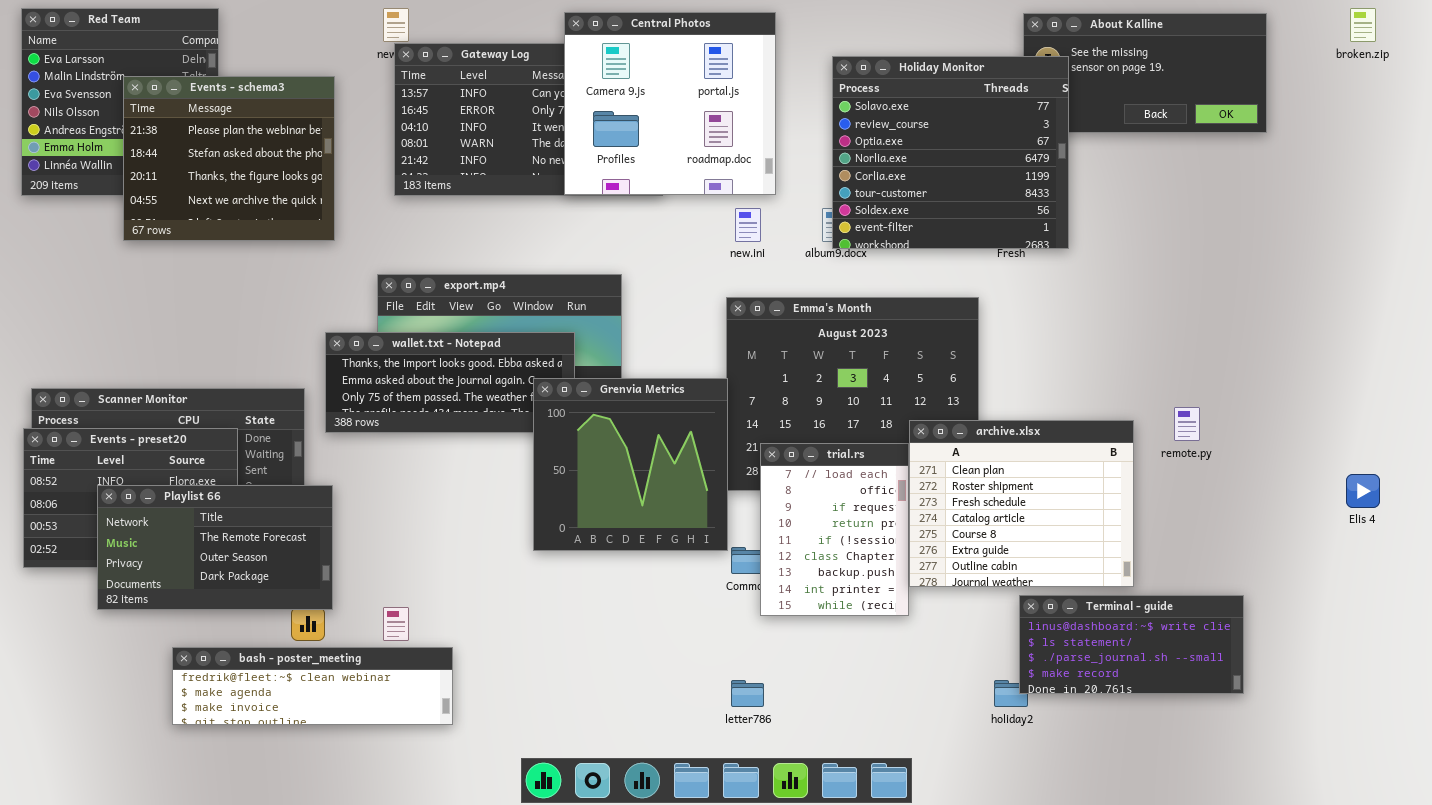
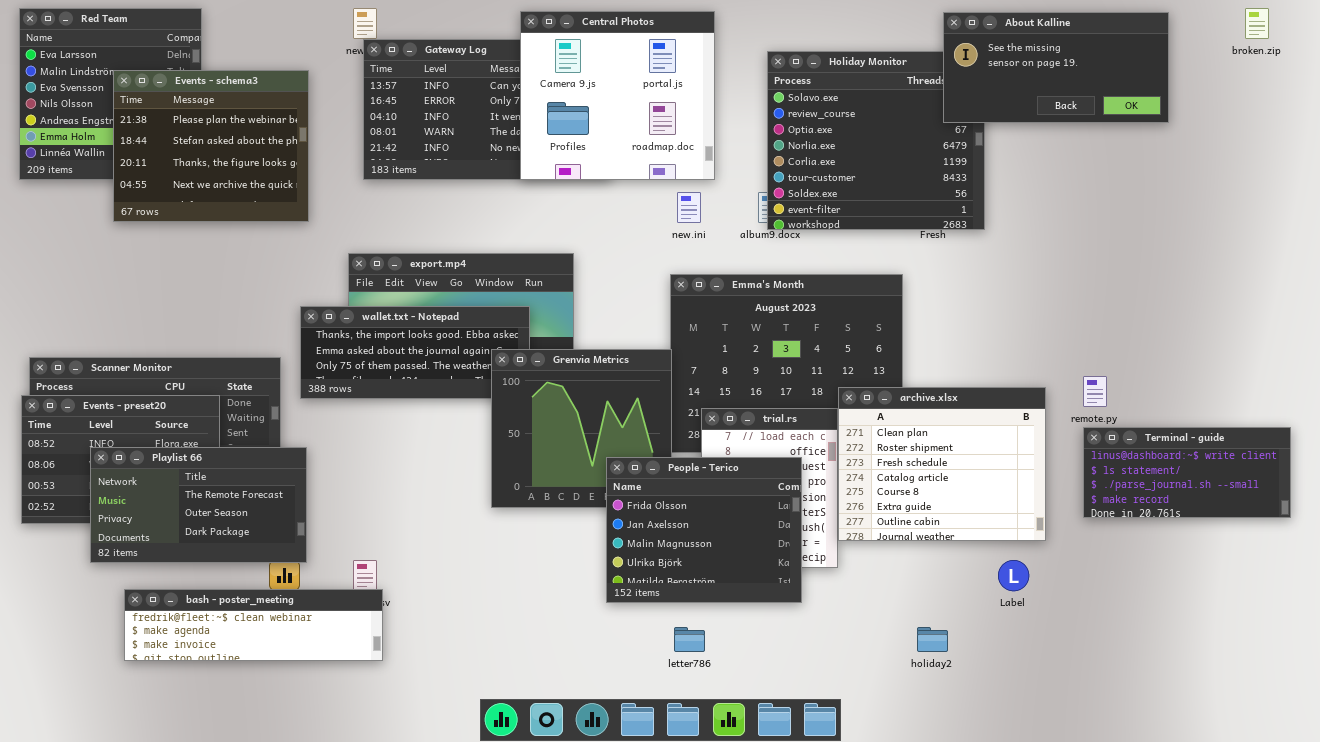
About Kalline: [1023,13,1267,133] -> [943,12,1169,123], raised
People - Terico: none -> [606,457,802,603], opened
Terminal - guide: [1019,595,1244,694] -> [1083,427,1291,518], moved
bash - poster_meeting: [172,647,453,725] -> [124,589,383,661], moved

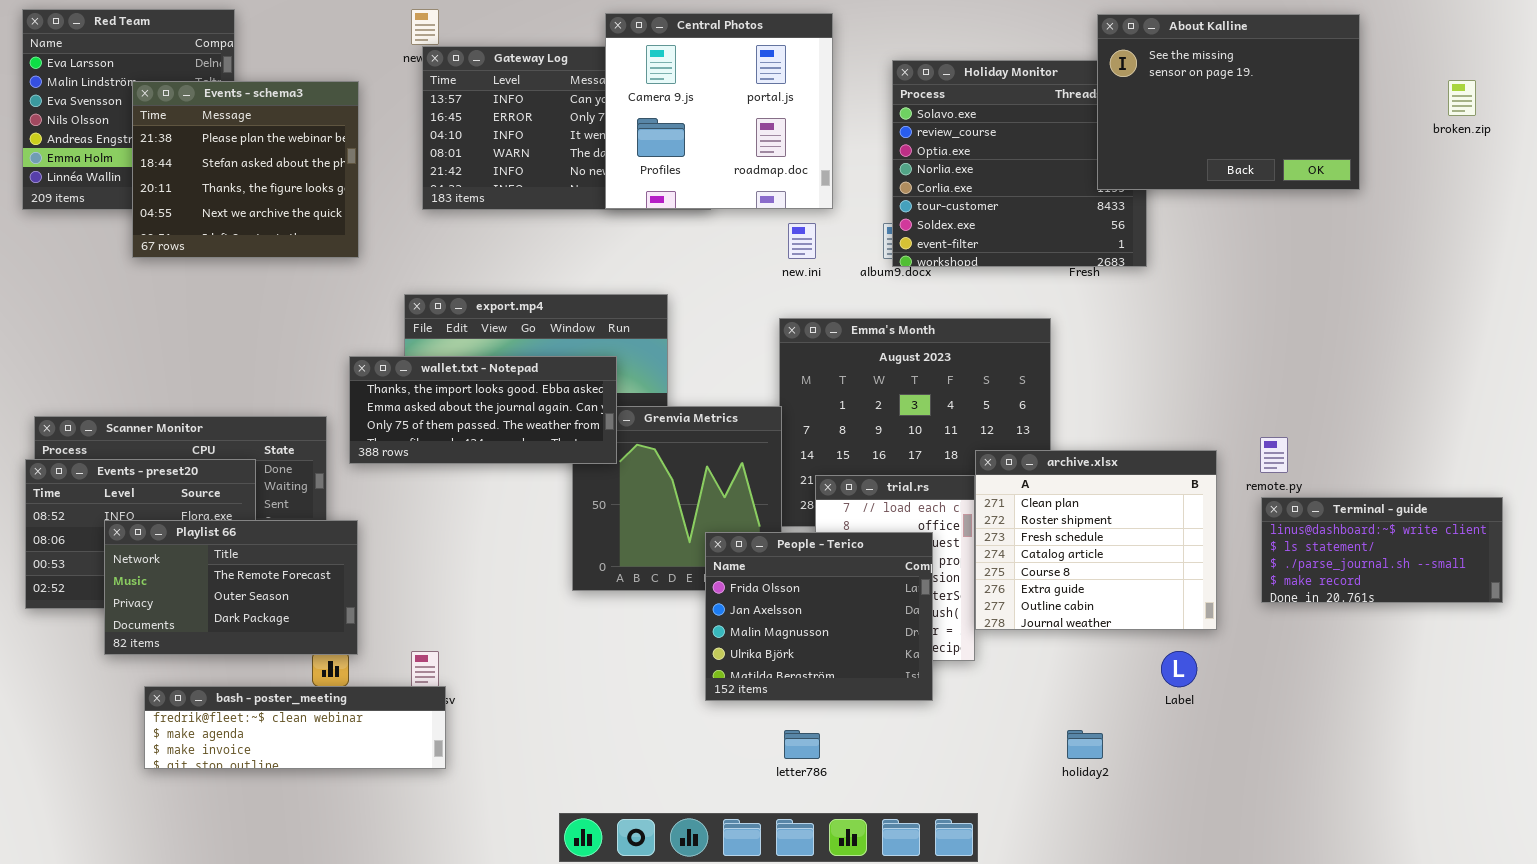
broken.zip: [1245,8,1269,39] -> [1448,80,1476,116], moved
About Kalline: [943,12,1169,123] -> [1097,14,1360,190], resized
wallet.txt - Notepad: [300,306,530,399] -> [349,356,617,464], raised

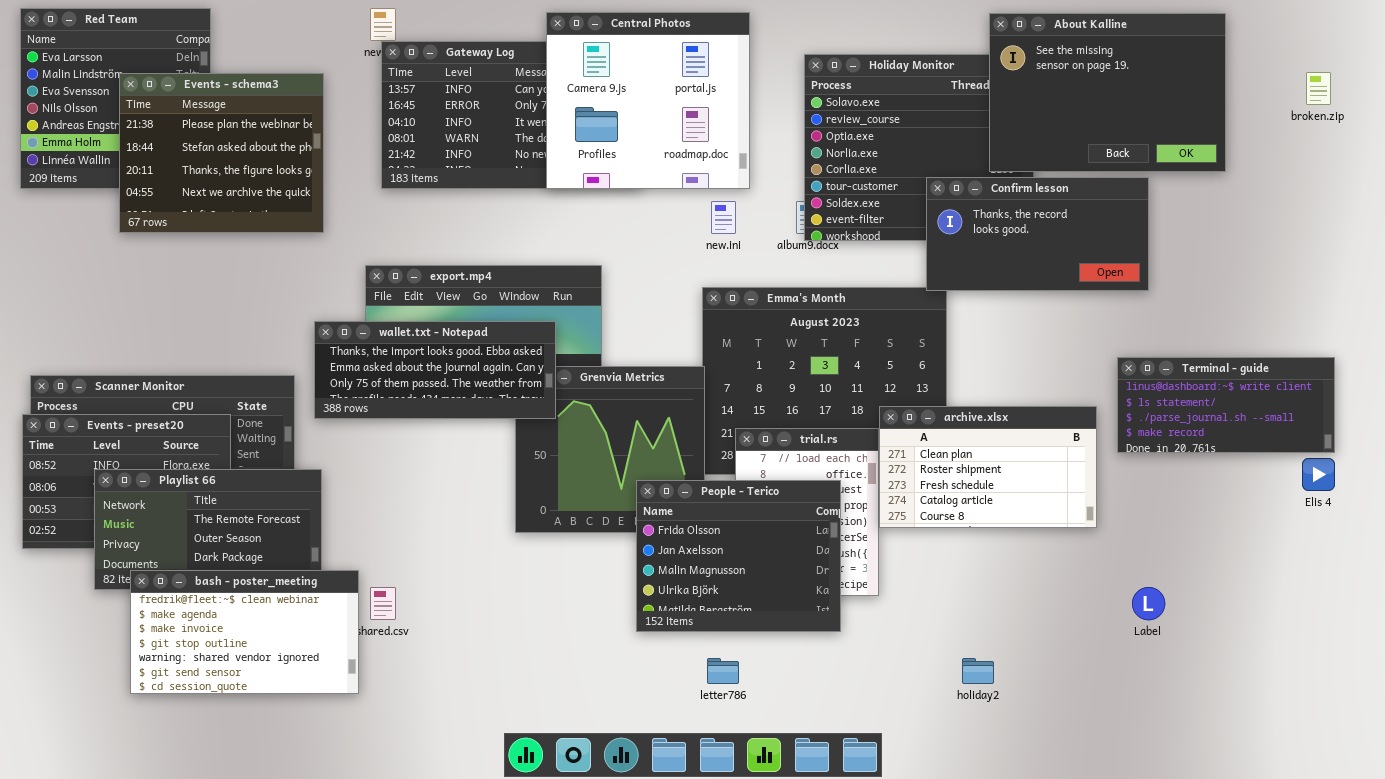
Confirm lesson: none -> [926,177,1149,291], opened
archive.xlsx: [975,450,1217,630] -> [879,406,1097,528], resized
Terminal - guide: [1261,497,1503,603] -> [1117,357,1335,453], moved
Label: [1161,651,1197,687] -> [1132,587,1165,620], moved
bash - poster_meeting: [144,686,446,769] -> [130,570,359,694], resized

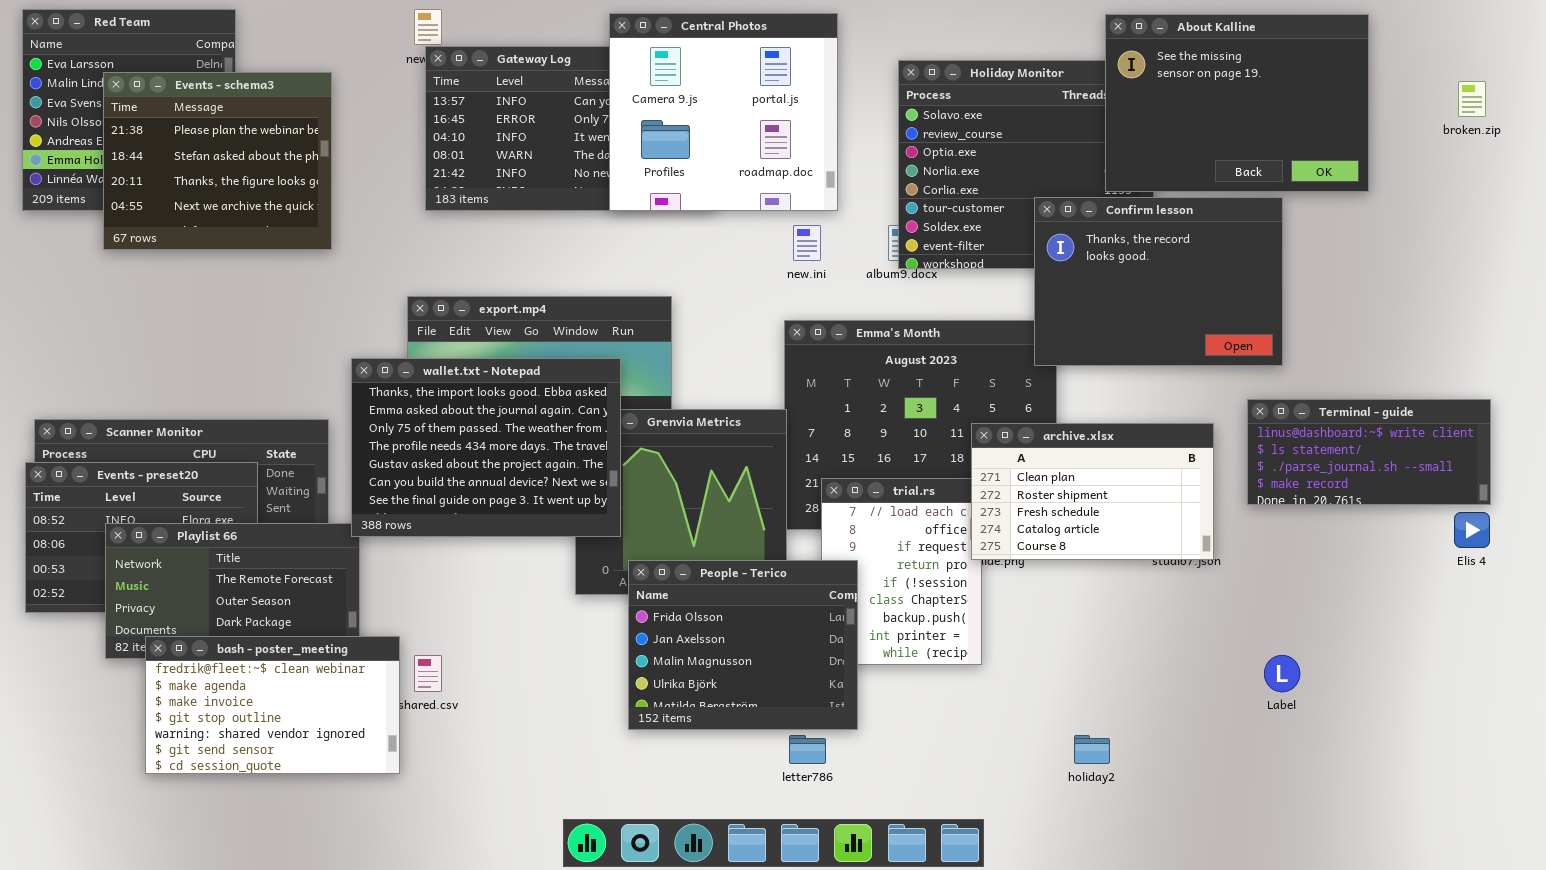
Events - schema3: [119,73,324,233] -> [103,72,332,250], moved
Confirm lesson: [926,177,1149,291] -> [1034,197,1283,366], resized
wallet.txt - Notepad: [314,321,556,419] -> [351,358,621,537], resized
archive.xlsx: [879,406,1097,528] -> [971,423,1214,560], moved
People - Terico: [636,480,841,632] -> [628,560,858,730], moved

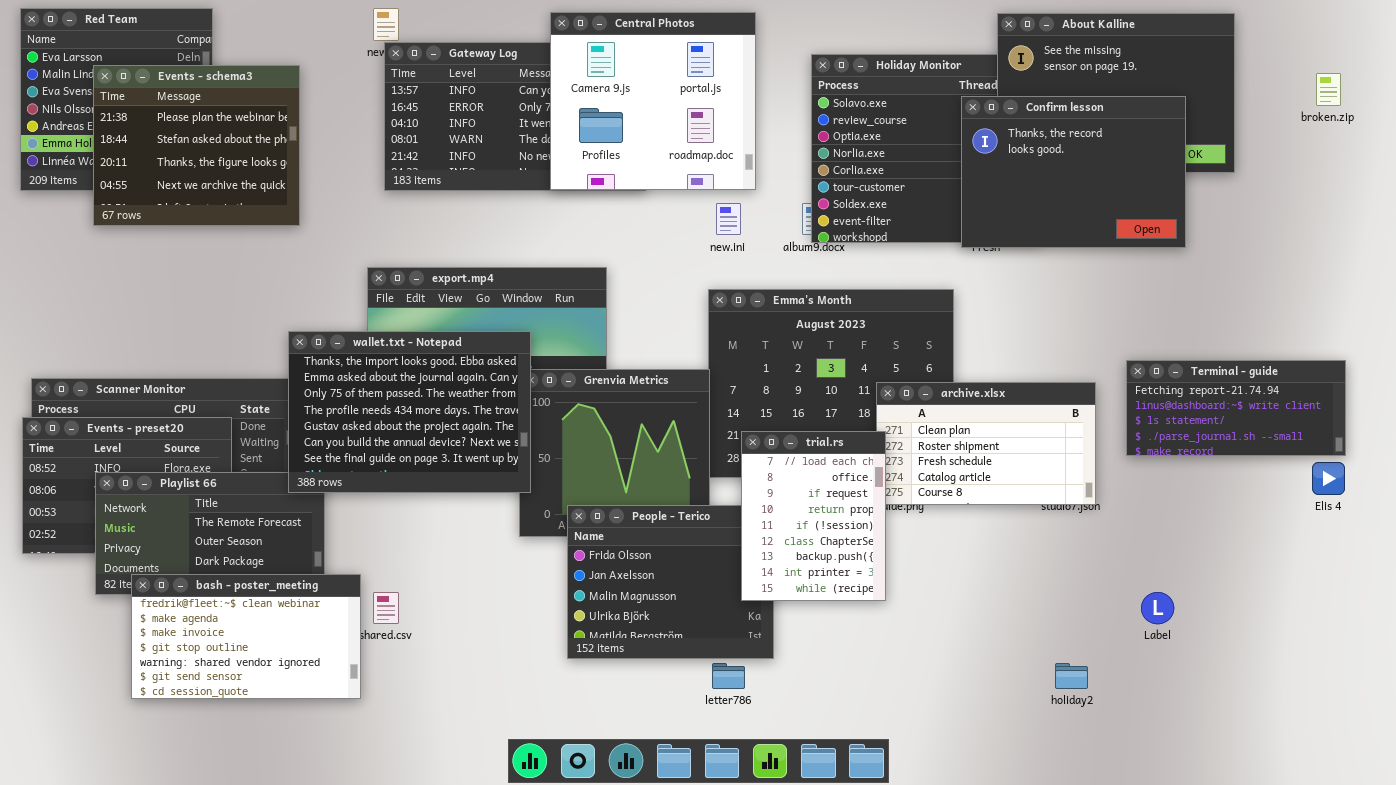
Confirm lesson: [1034,197,1283,366] -> [961,96,1186,248], moved
wallet.txt - Notepad: [351,358,621,537] -> [288,331,531,493], moved
Terminal - guide: [1247,399,1491,505] -> [1126,360,1346,456], scrolled up 1 row
trial.rs: [821,478,982,665] -> [741,431,886,601], raised
holiday2: [1074,735,1110,764] -> [1055,663,1088,689], moved

